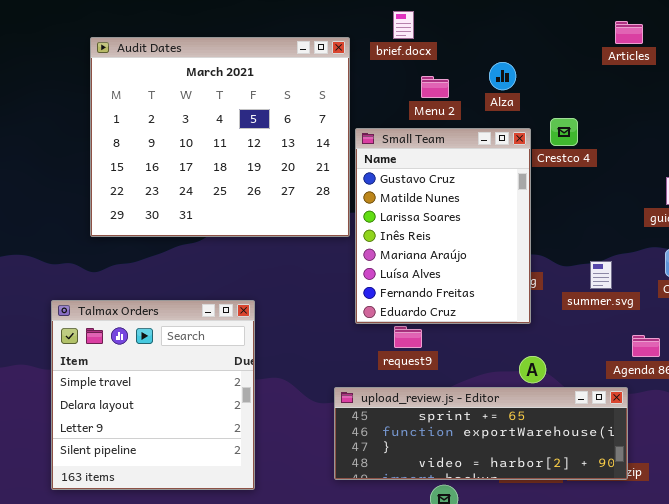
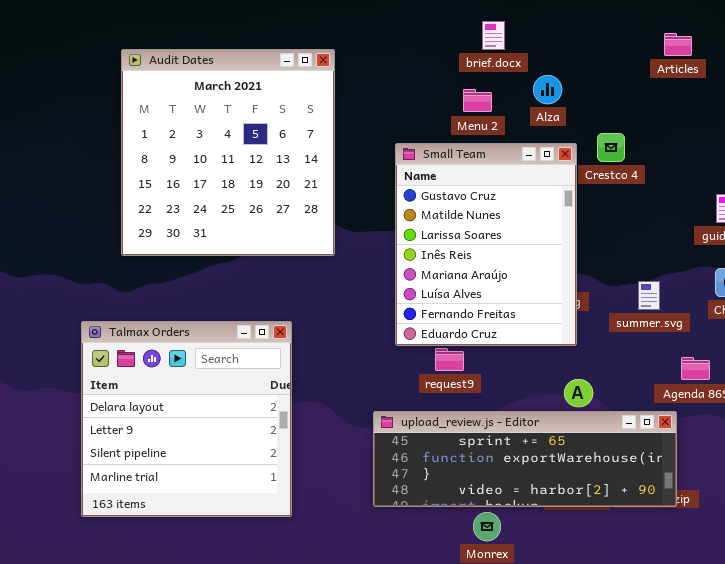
brief.docx: [393,11,414,39] -> [482,21,505,50], moved
Audit Dates: [90,37,350,237] -> [121,49,335,256], resized
Talmax Orders: [51,300,255,490] -> [81,321,292,517], scrolled down 1 row

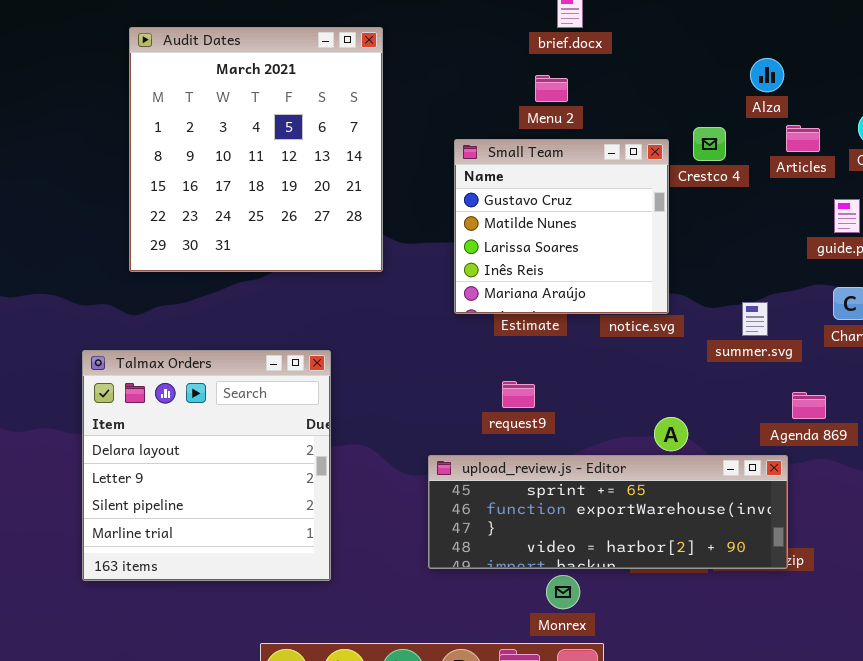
Articles: [664,33,692,56] -> [786,125,820,152], moved
Alza: [533,75,562,104] -> [750,58,784,92], moved
Small Team: [395,143,577,346] -> [454,139,669,314], resized

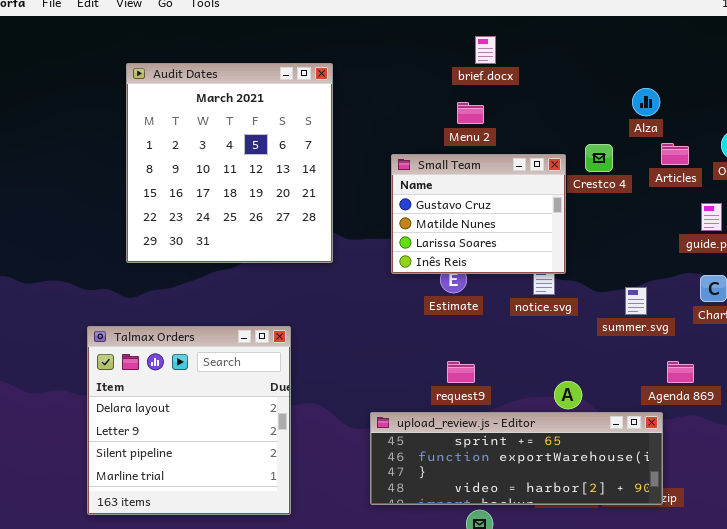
Small Team: [454,139,669,314] -> [391,154,566,274], resized
request9: [502,381,535,408] -> [447,361,475,383], moved

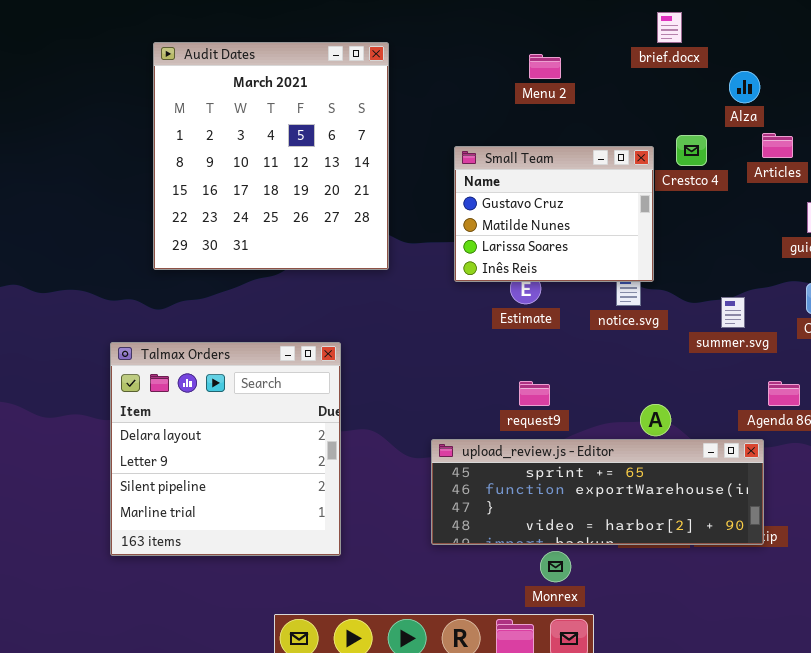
brief.docx: [475,36,496,64] -> [657,12,682,43], moved
Menu 2: [457,102,484,124] -> [529,54,561,79], moved

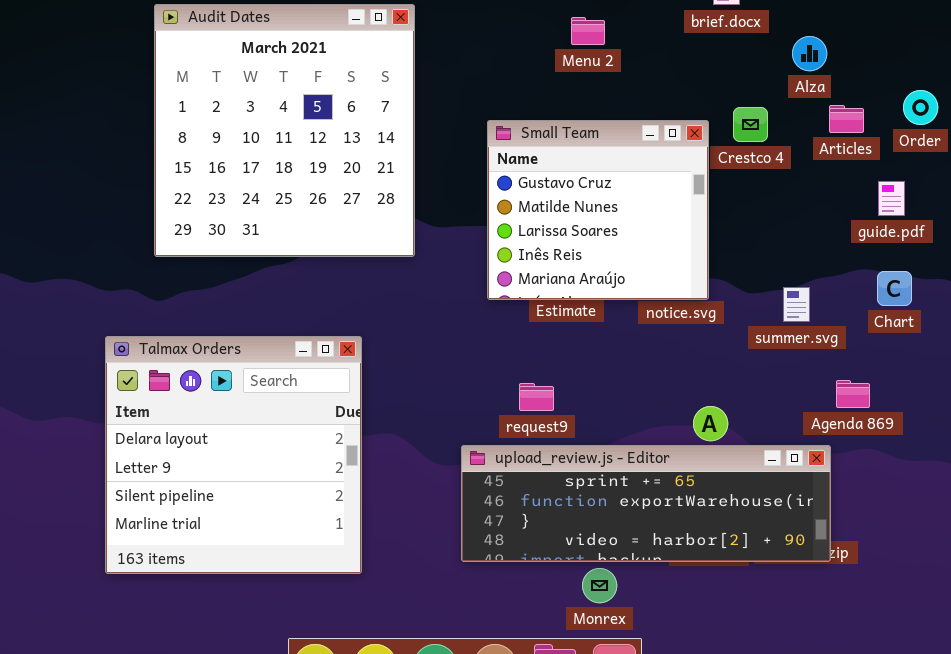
Small Team: [454,146,654,282] -> [487,120,709,300], resized
request9: [519,381,550,406] -> [519,383,554,411], moved

